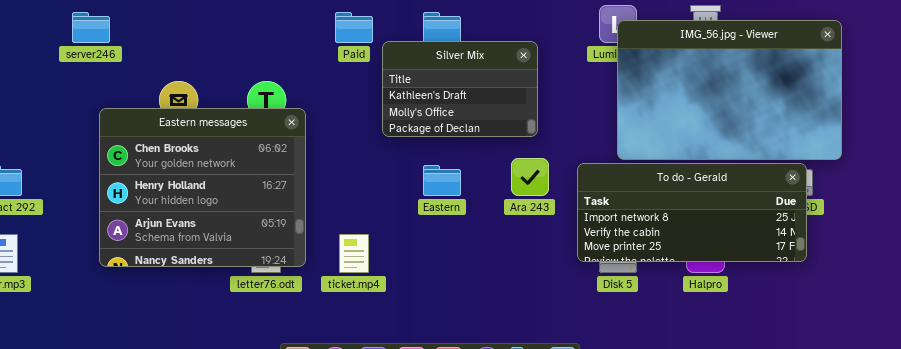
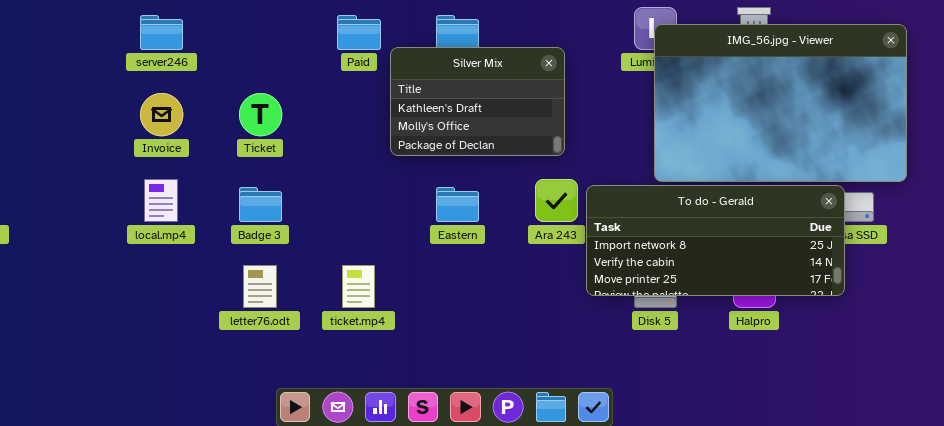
server246: [72,12,110,43] -> [140,15,183,50], moved
Eastern messages: [99,108,306,267] -> none, closed
To do - Gerald: [577,163,807,262] -> [586,185,845,296], moved

